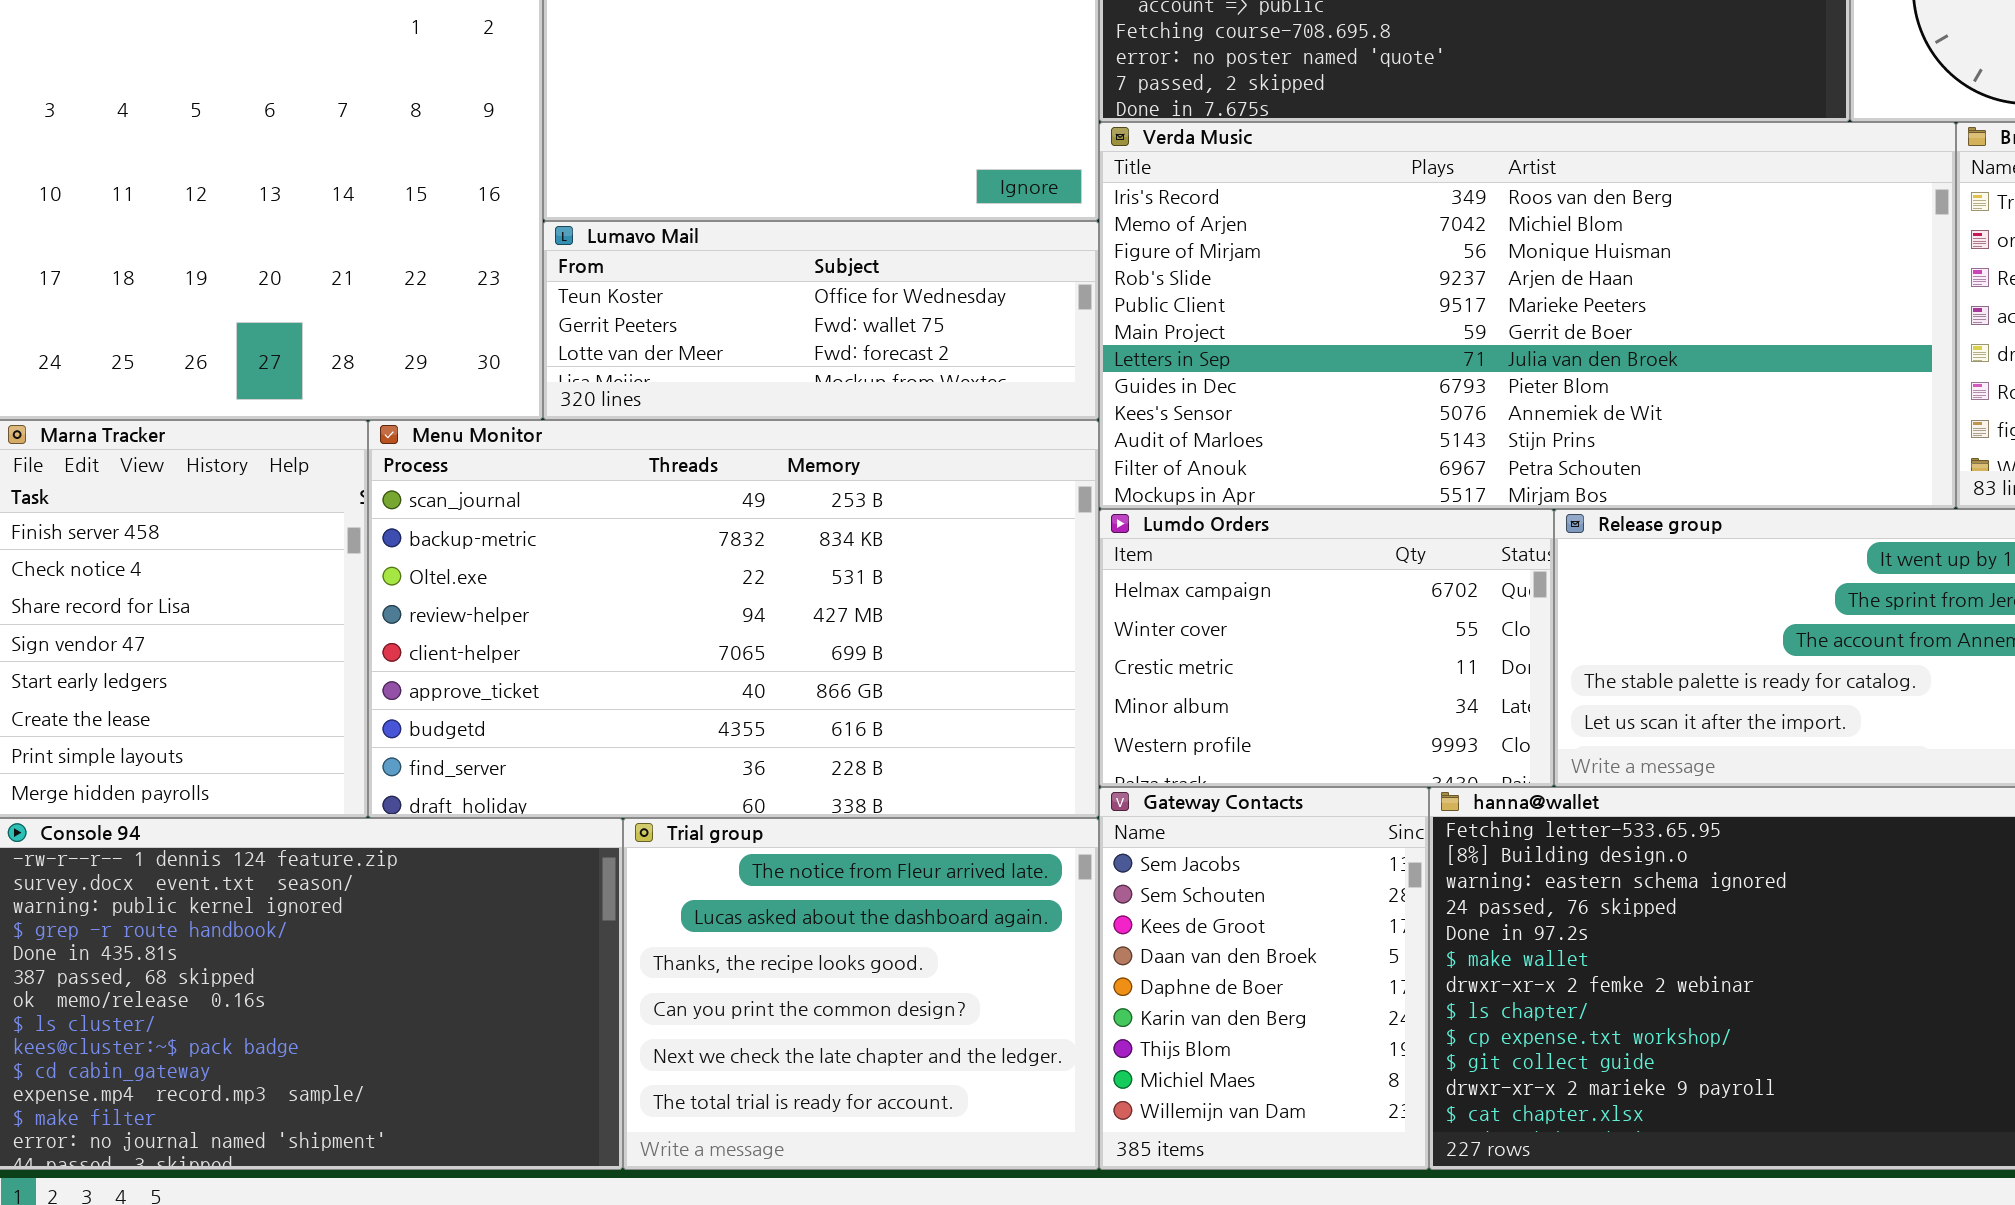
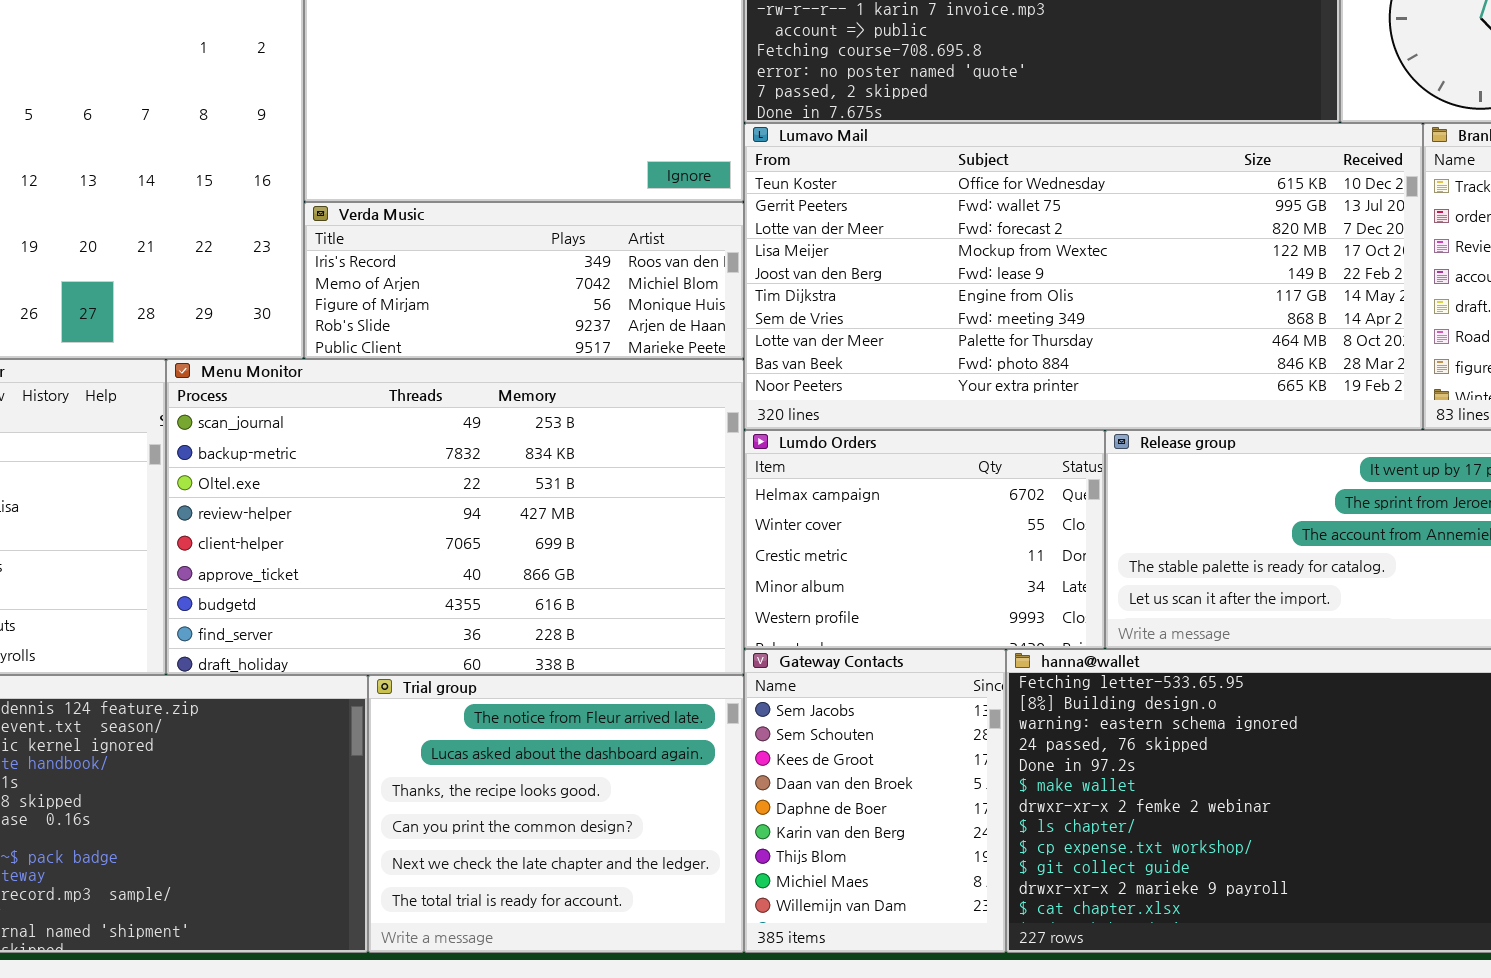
Verda Music: [1099,122,1956,509] -> [304,202,744,359], moved, resized
Lumavo Mail: [543,221,1099,420] -> [744,123,1423,430], moved, resized

